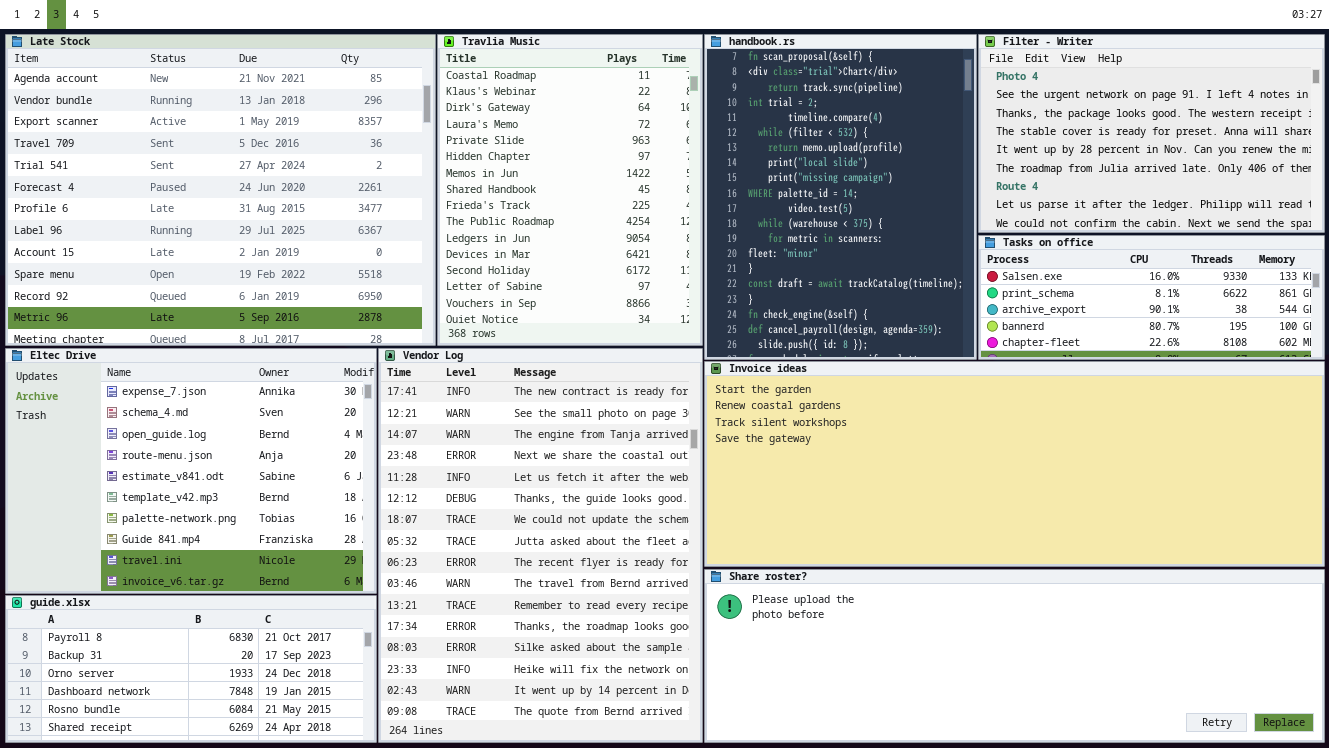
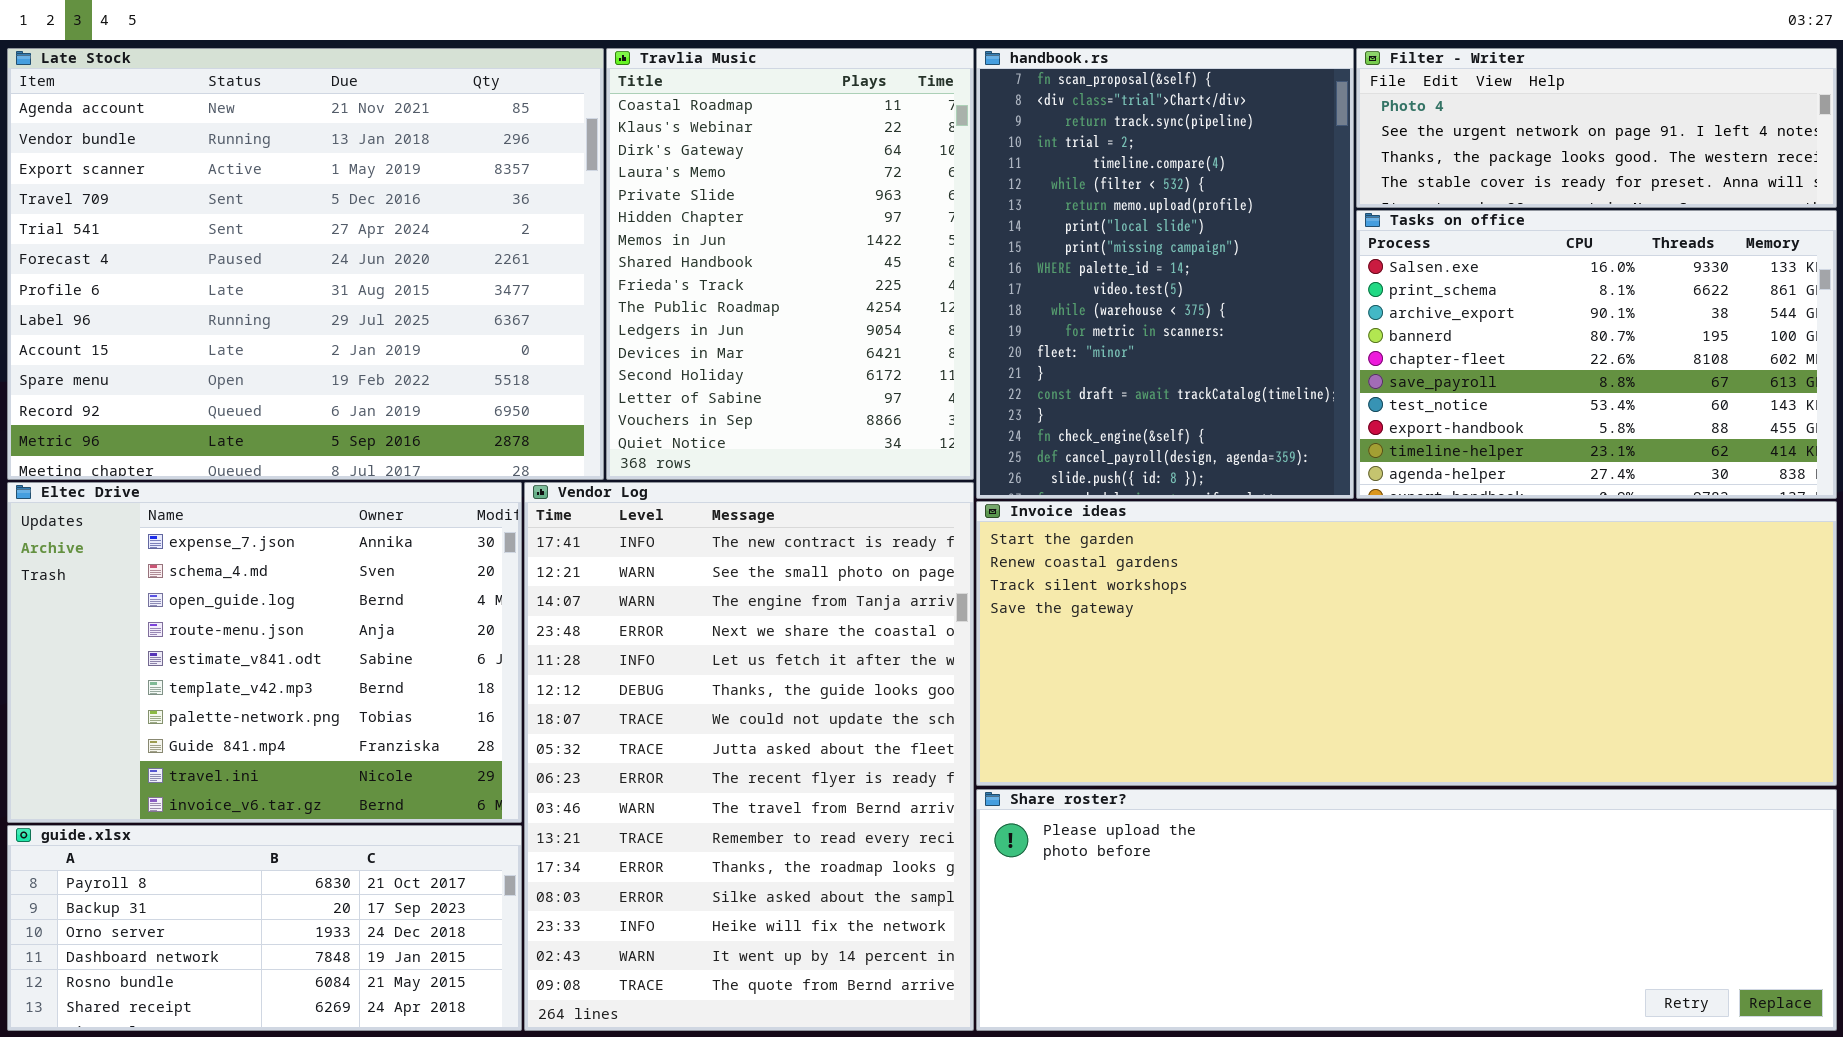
Filter - Writer: [978,34,1325,233] -> [1356,48,1837,208], resized
Tasks on office: [978,235,1325,360] -> [1356,210,1837,499], resized

